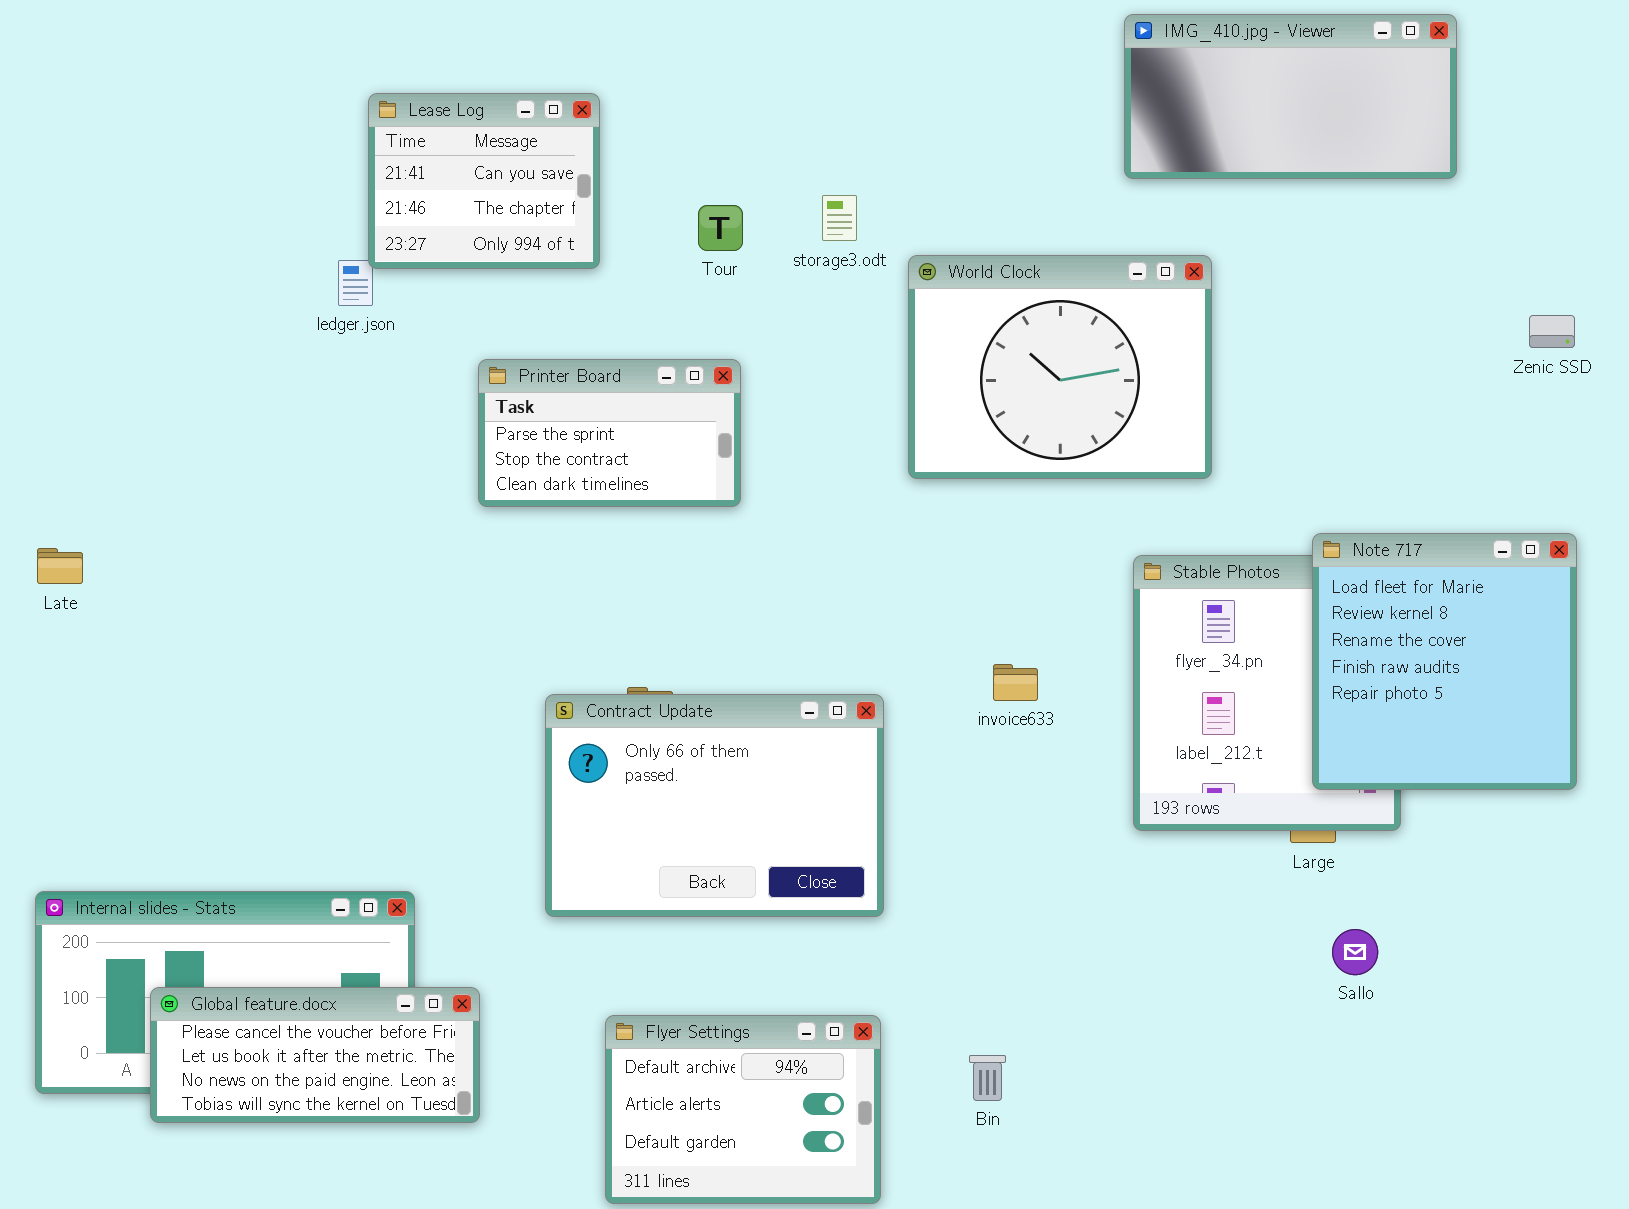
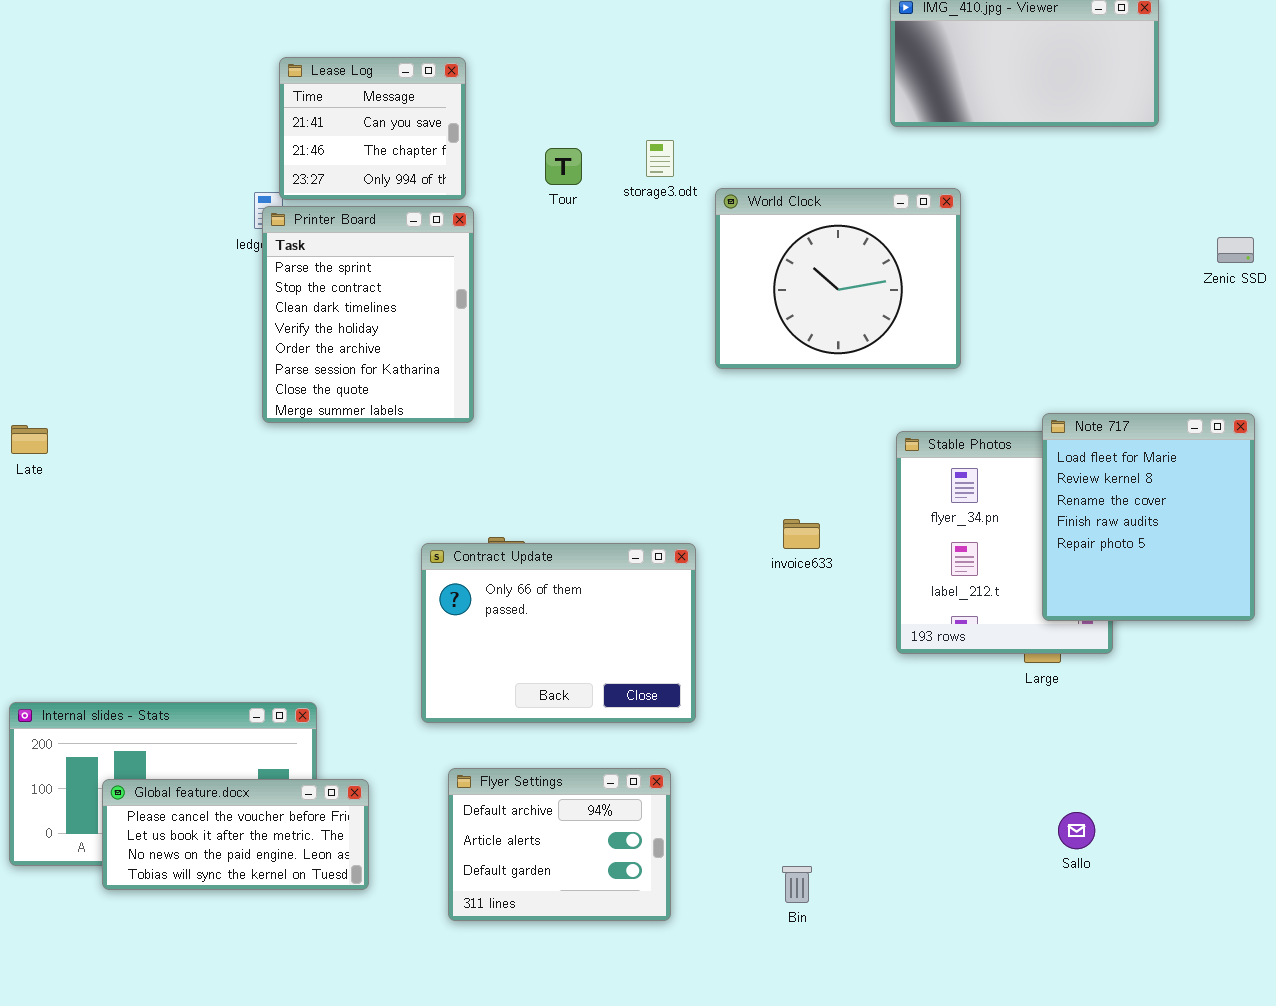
Printer Board: [478,359,741,507] -> [262,206,474,423], moved, resized
Sallo: [1332,929,1378,975] -> [1058,812,1095,849], moved
Flyer Settings: [605,1015,881,1204] -> [448,768,671,921], moved
Bin: [969,1055,1006,1101] -> [782,866,812,903], moved

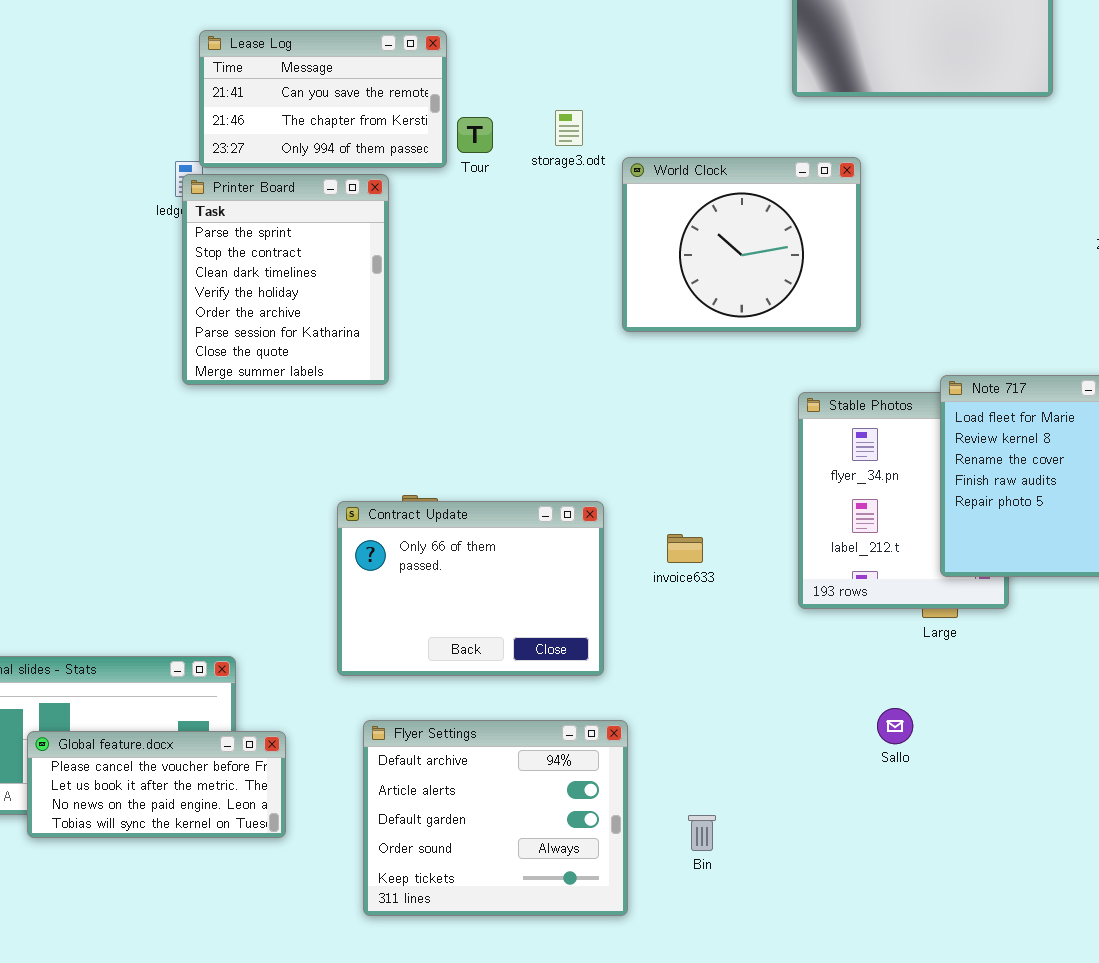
Lease Log: [279,57,466,200] -> [199,30,447,168], resized
invoice633: [783,519,820,549] -> [667,534,703,563], moved
Flyer Settings: [448,768,671,921] -> [363,720,628,916], resized
Sallo: [1058,812,1095,849] -> [877,708,913,744], moved

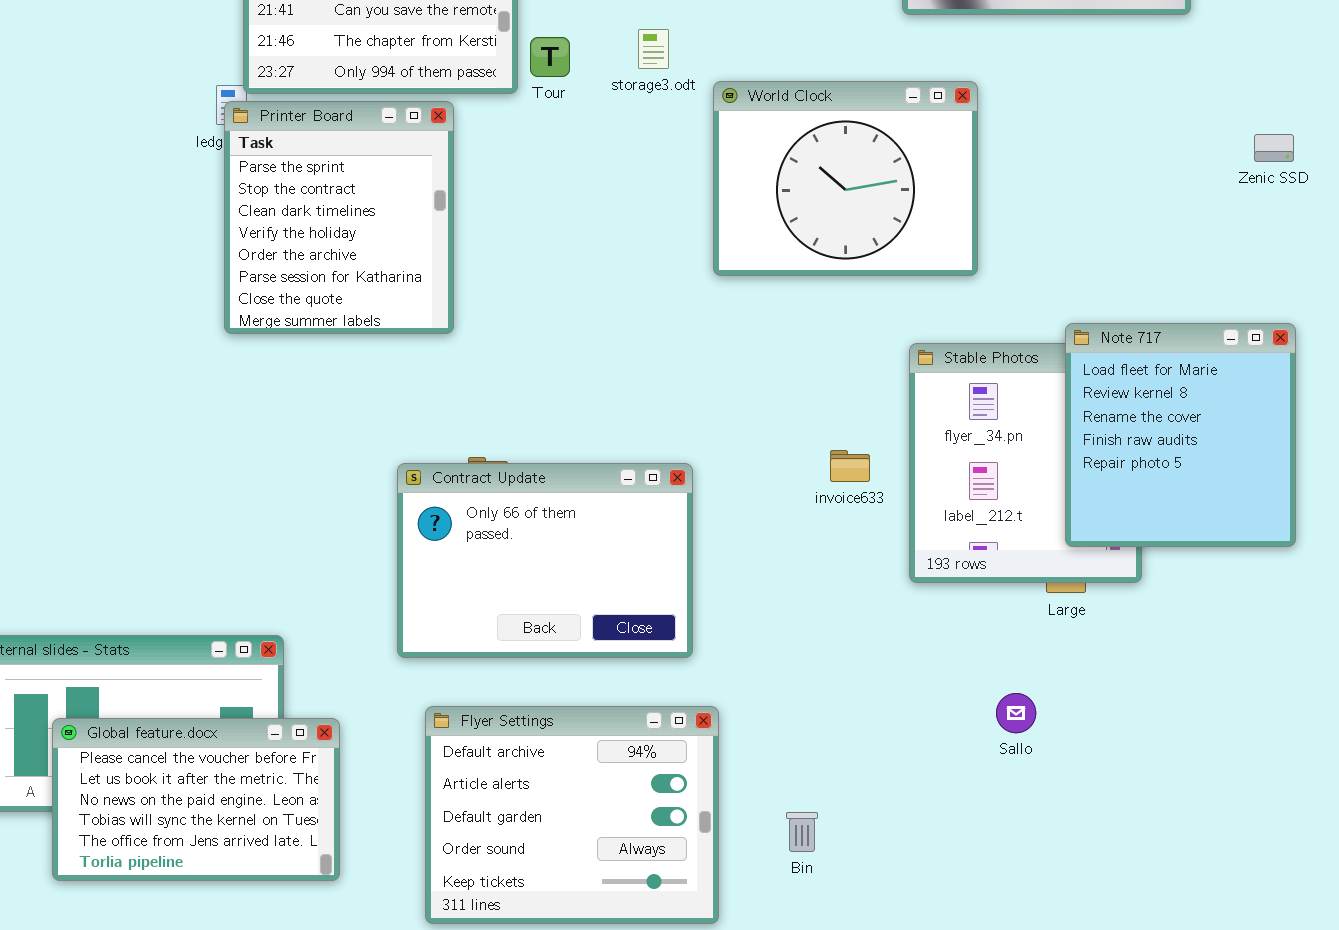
invoice633: [667,534,703,563] -> [830,450,870,482], moved
Global feature.docx: [27,731,286,838] -> [52,718,340,881], resized

